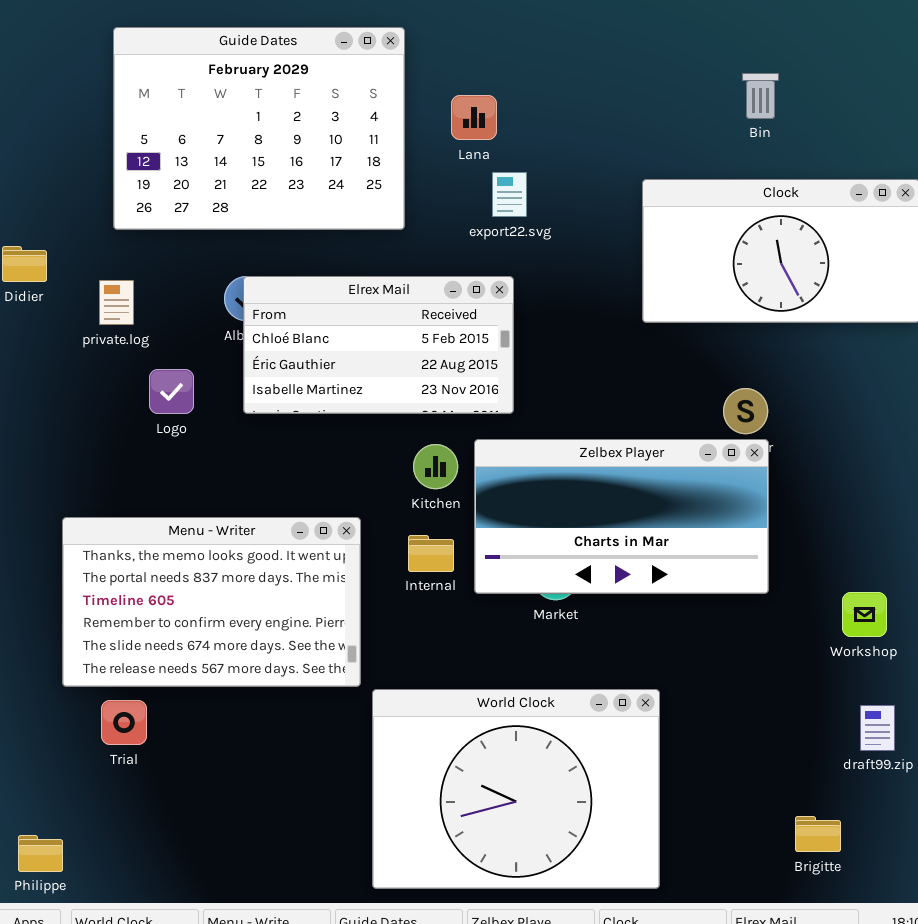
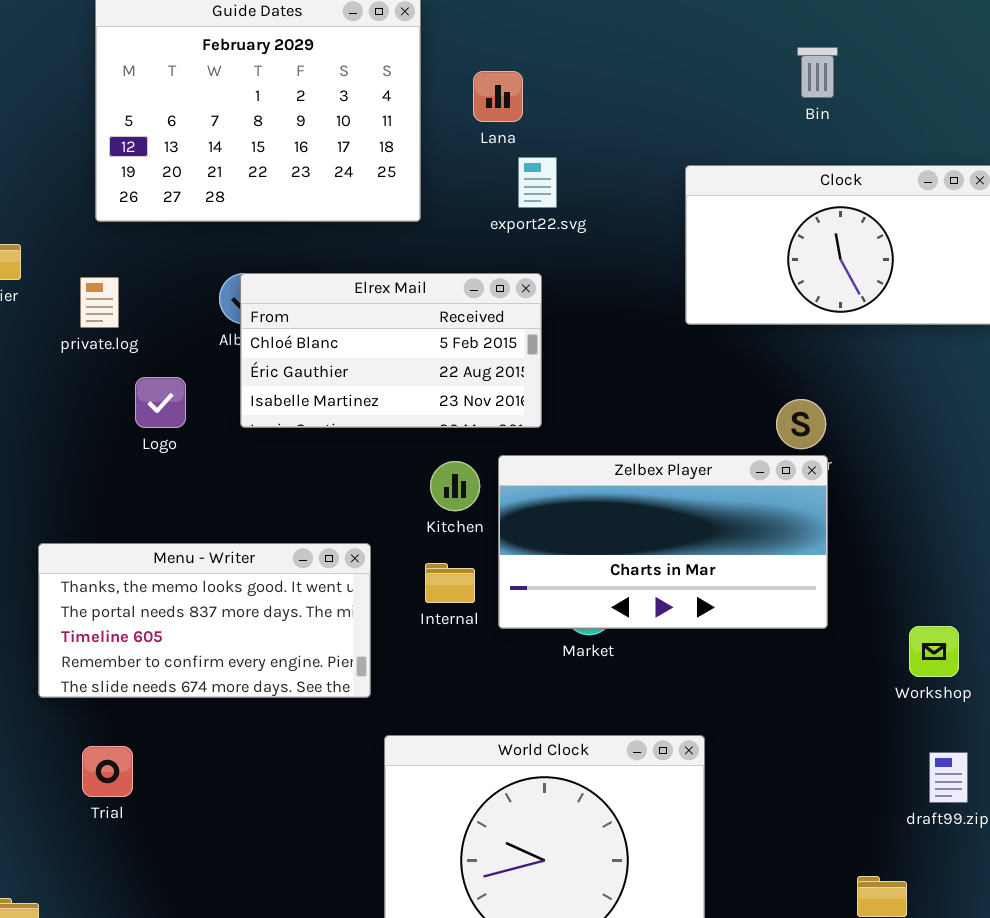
Menu - Writer: [62,517,361,687] -> [38,543,371,698], resized

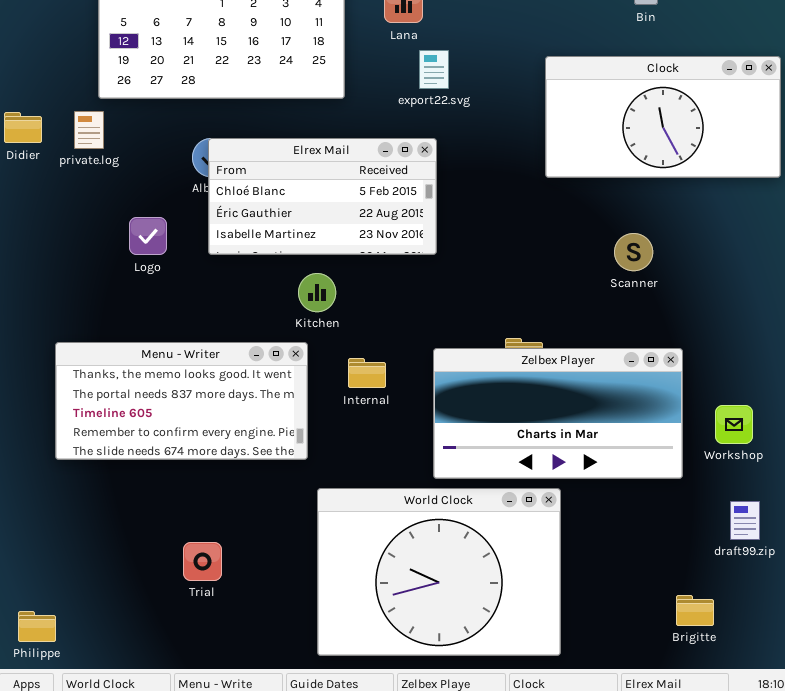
private.log: [80,277,119,328] -> [74,111,104,149], moved
Zelbex Player: [498,455,828,629] -> [433,348,683,479], moved
Kitchen: [430,461,480,511] -> [298,273,336,312], moved
Trial: [82,746,133,797] -> [183,542,222,581], moved

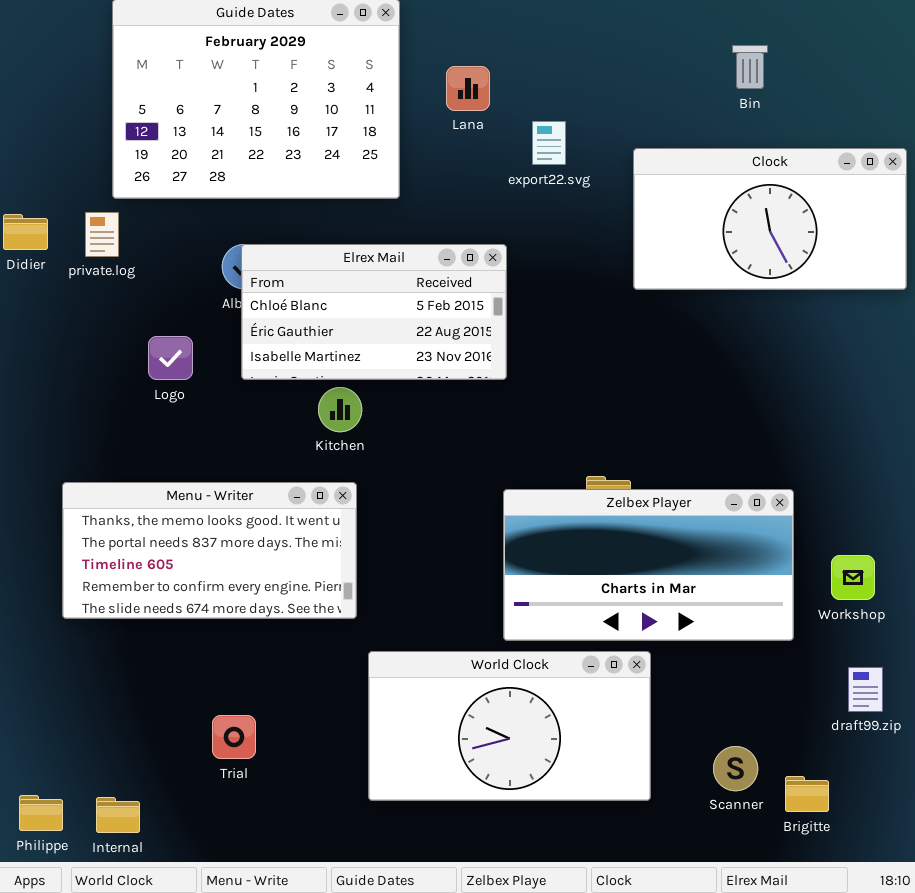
export22.svg: [419,50,449,89] -> [532,121,566,165], moved
Scanner: [614,233,653,271] -> [713,746,758,791], moved
Kitchen: [298,273,336,312] -> [318,387,362,432], moved
Internal: [348,358,386,388] -> [96,797,140,833], moved
World Clock: [317,488,561,656] -> [368,651,651,801], resized

